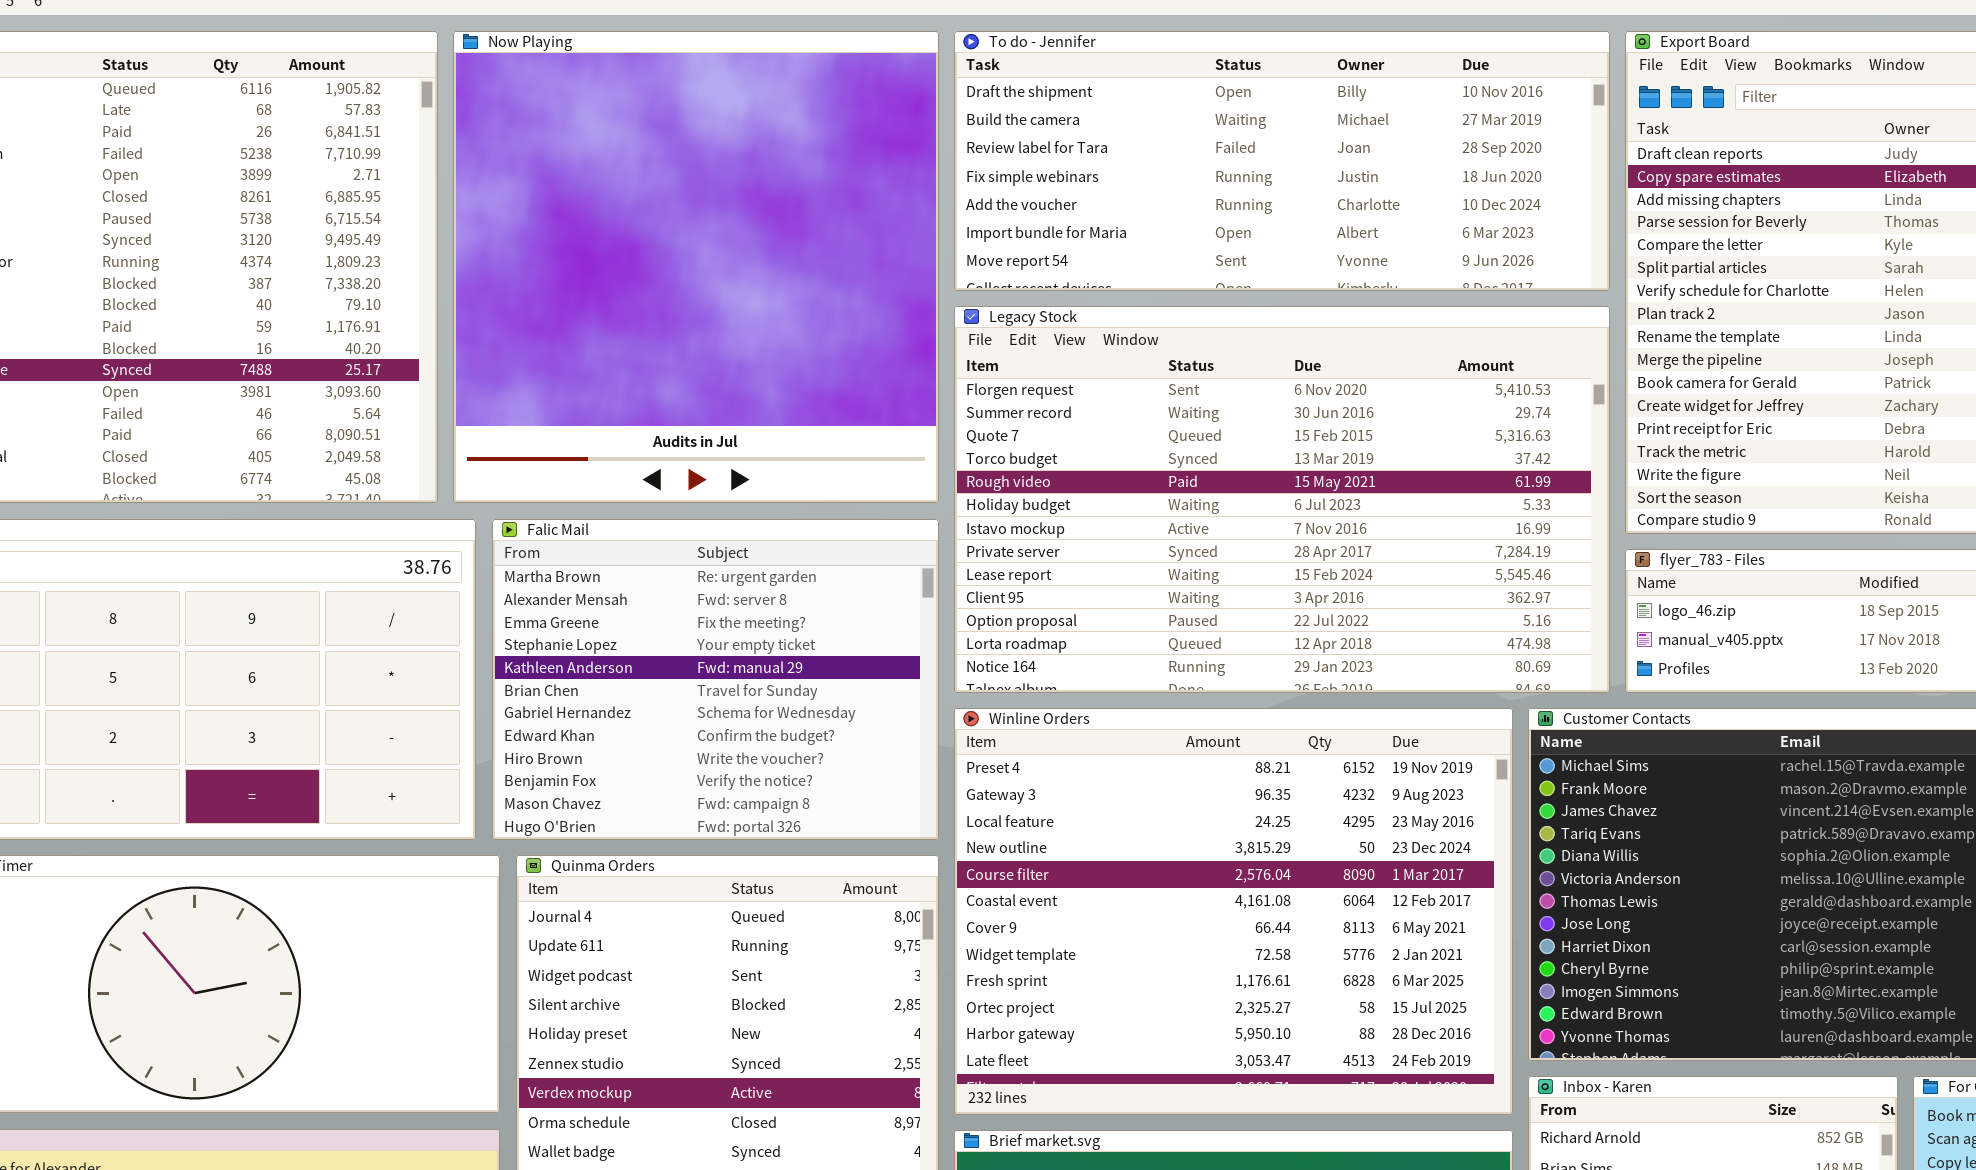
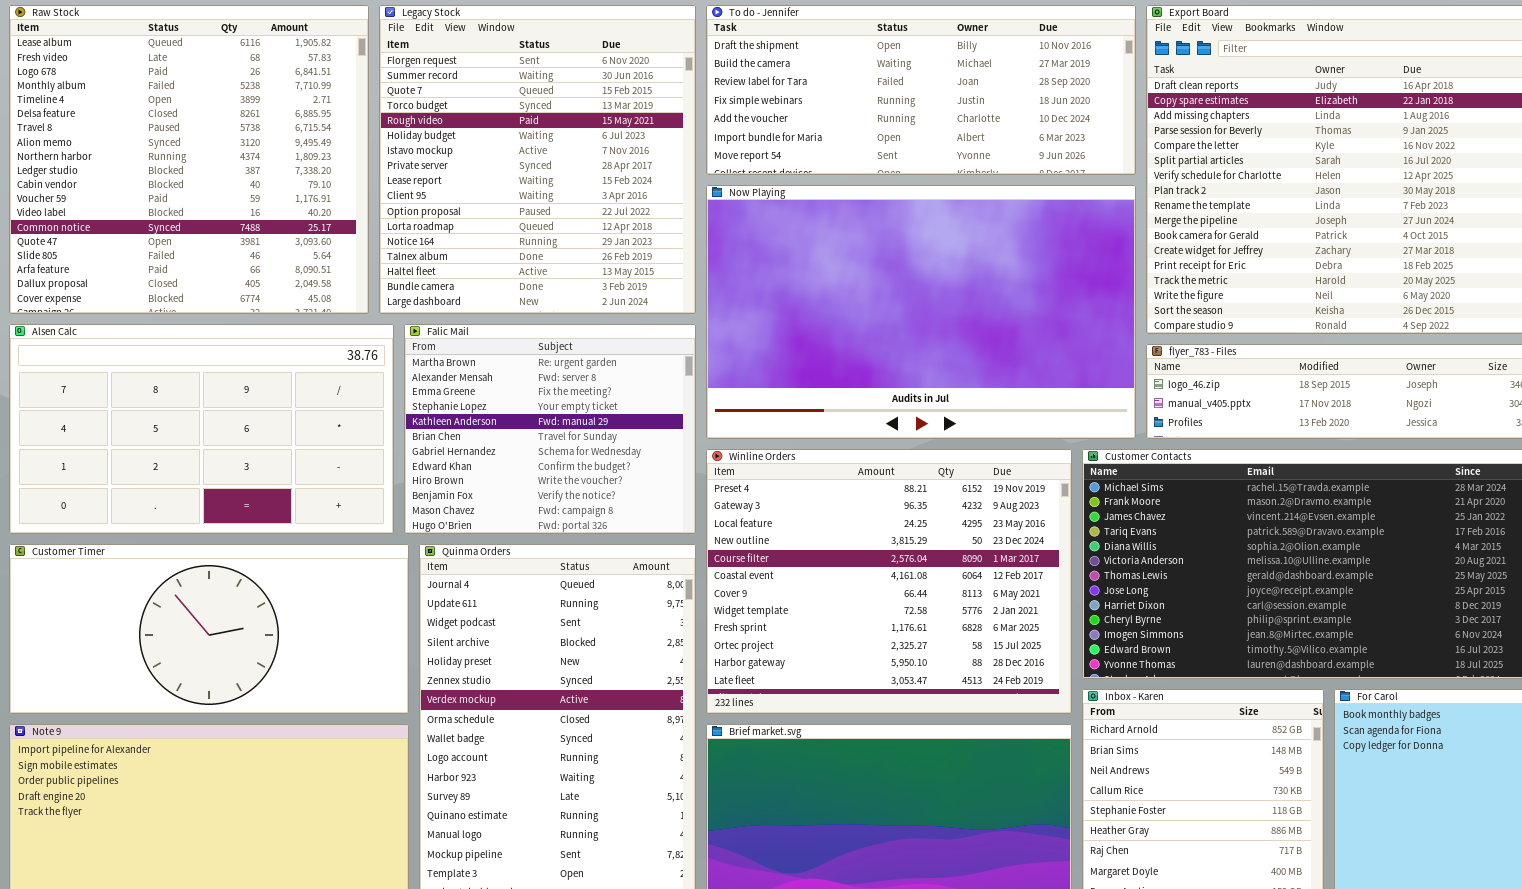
Now Playing: [453,31,939,503] -> [706,185,1136,439], moved, resized
Legacy Stock: [954,306,1610,693] -> [379,5,696,314], moved, resized

